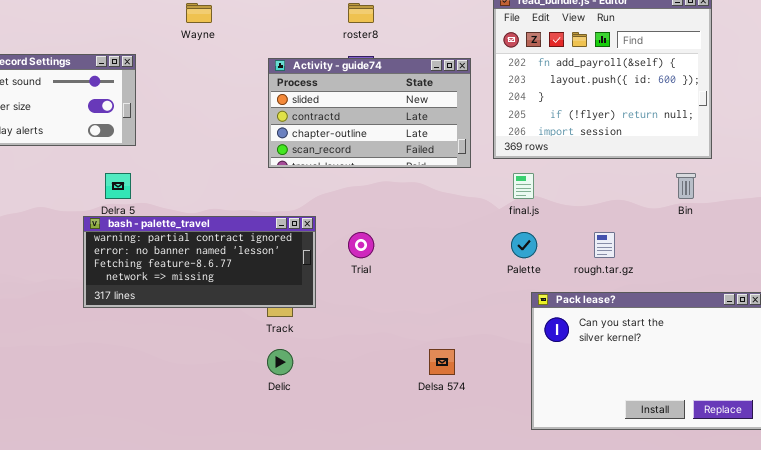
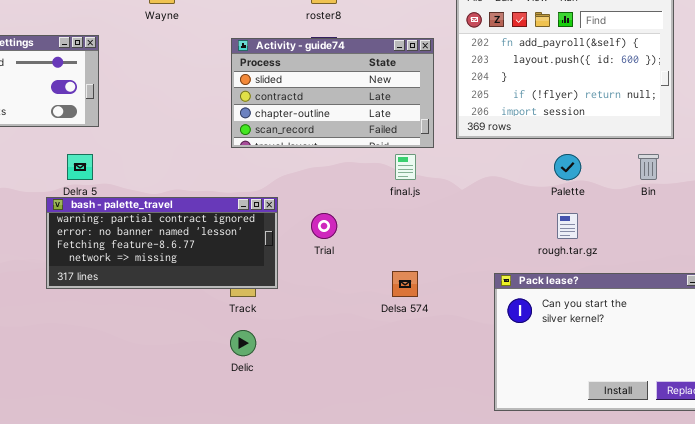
final.js: [513,173,534,199] -> [395,154,416,180], moved
Palette: [511,232,537,258] -> [554,154,581,180], moved
Delsa 574: [429,349,455,375] -> [392,271,418,297], moved

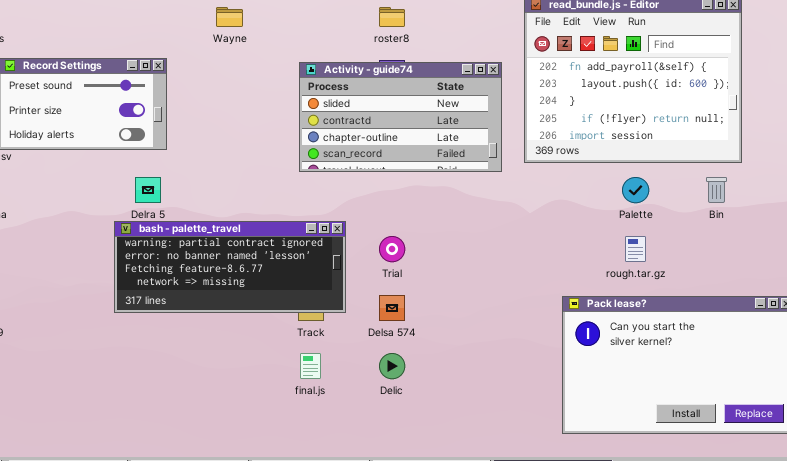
final.js: [395,154,416,180] -> [300,353,321,379], moved
Delsa 574: [392,271,418,297] -> [379,295,405,321], moved
Delic: [230,330,256,356] -> [379,353,405,379], moved

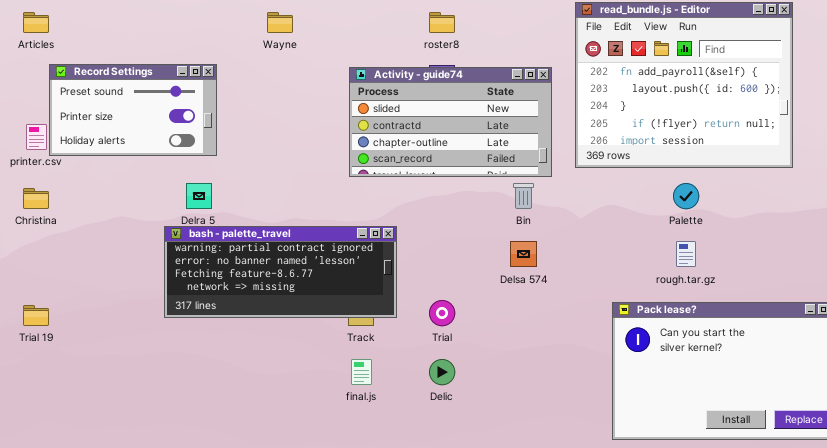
Bin: [706,177,727,203] -> [513,183,534,209], moved
Trial: [379,236,405,262] -> [429,300,455,326], moved
Delsa 574: [379,295,405,321] -> [510,241,537,267], moved

